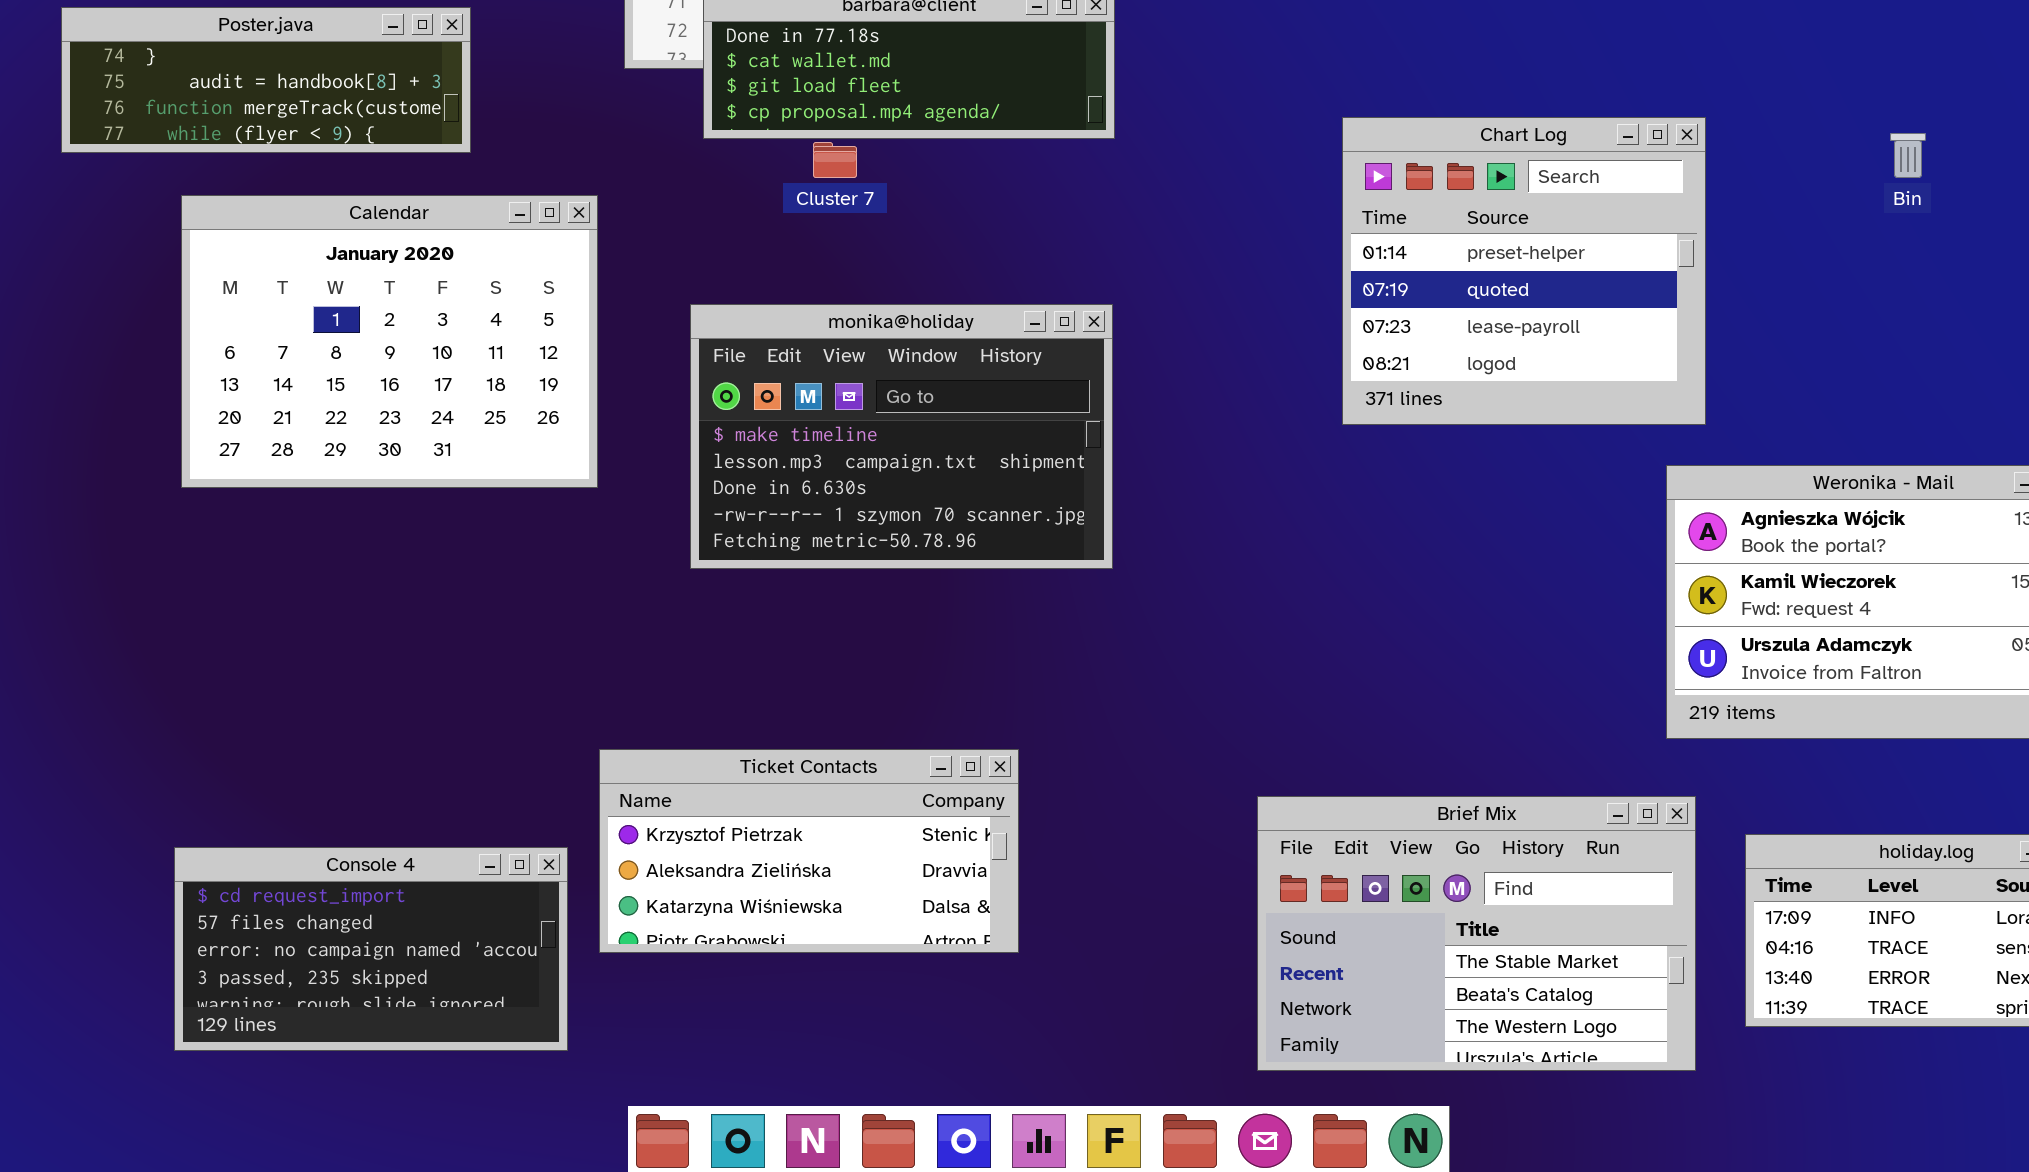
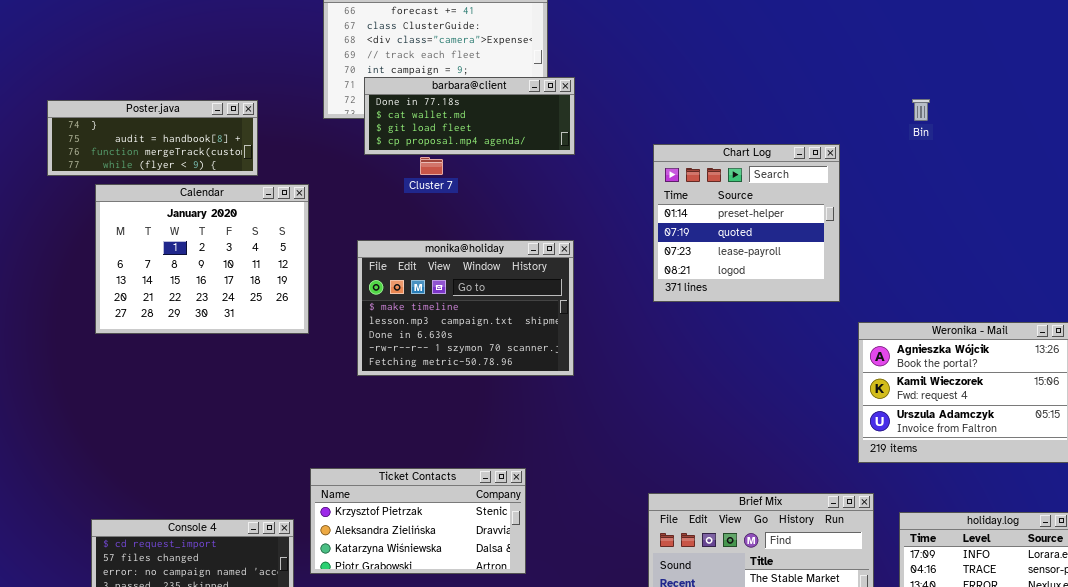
Poster.java: [61,7,471,153] -> [47,100,258,176], moved
Chart Log: [1342,117,1706,425] -> [653,144,840,302], moved
Bin: [1890,133,1926,178] -> [912,99,930,121], moved

